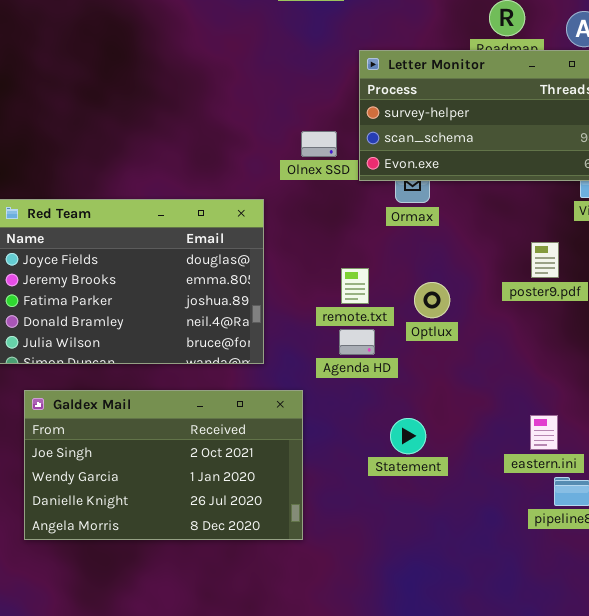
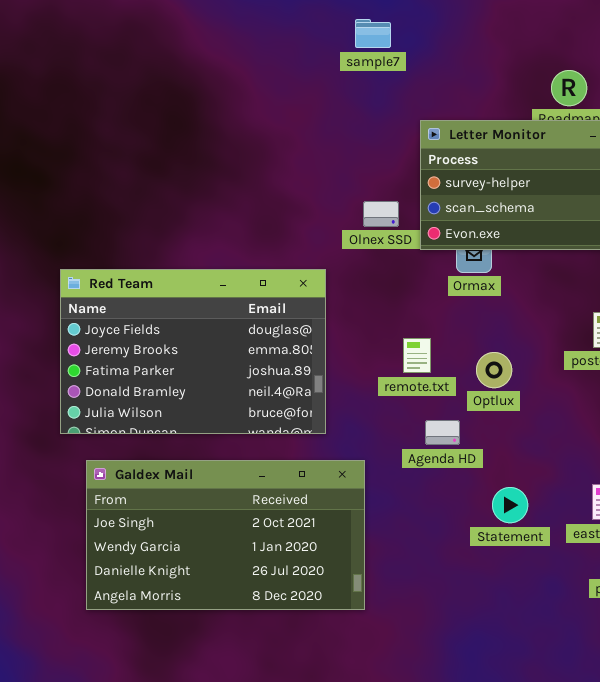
Agenda HD: [339,329,375,355] -> [425,420,460,445], moved
Statement: [390,418,426,454] -> [492,487,528,523], moved

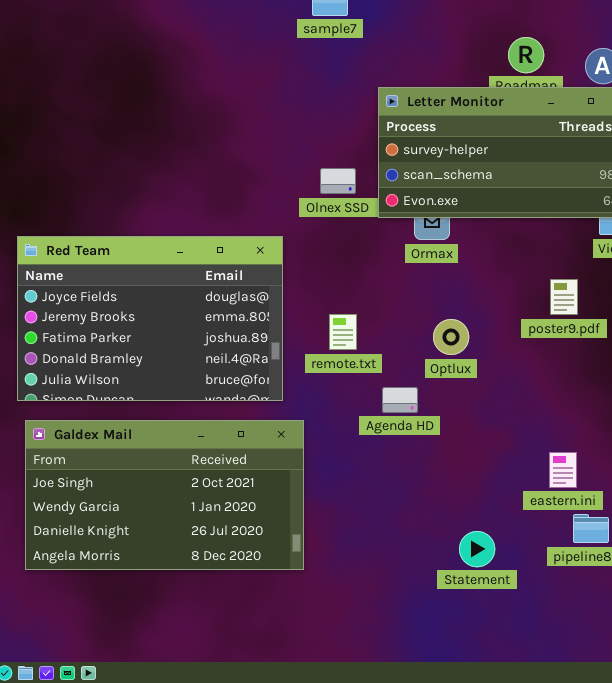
remote.txt: [403,338,431,373] -> [329,314,357,350], moved
Galdex Mail: [86,460,365,610] -> [25,420,304,570], moved
Statement: [492,487,528,523] -> [459,531,495,567], moved

